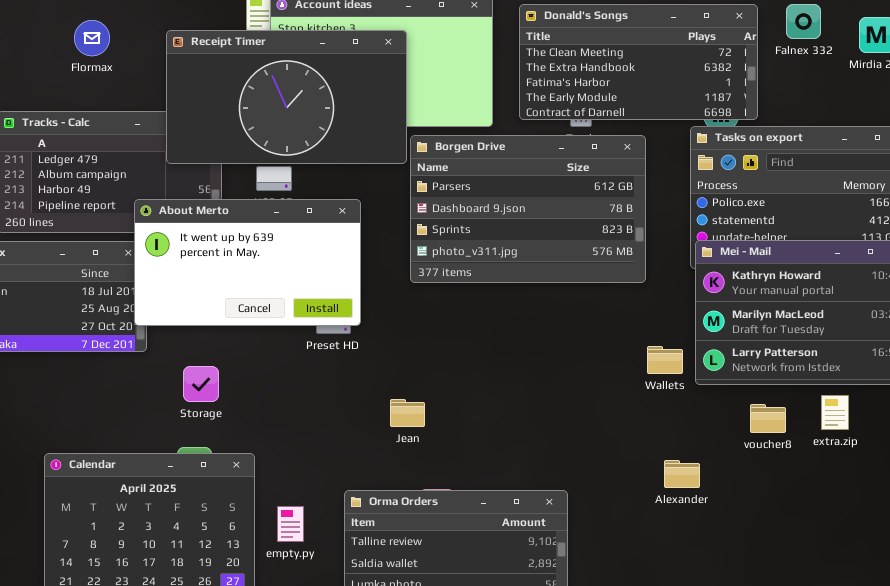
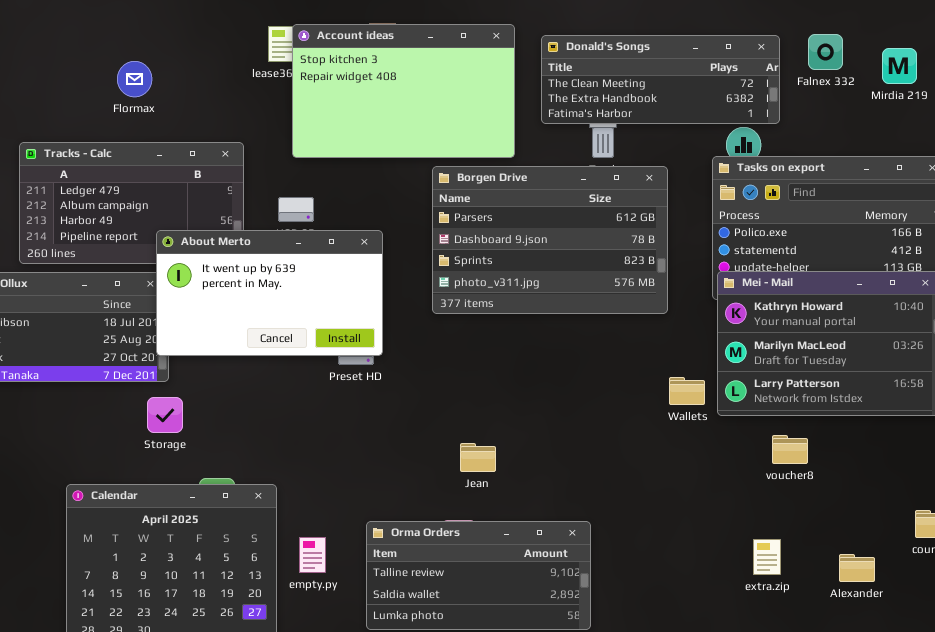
Donald's Songs: [519,4,758,120] -> [541,35,780,124], resized
Flormax: [74,20,110,56] -> [117,61,152,97], moved
Receipt Timer: [166,30,407,164] -> none, closed
Storage: [183,366,219,402] -> [147,397,183,433], moved
extra.zip: [821,395,849,430] -> [753,539,781,575], moved
Jean: [390,399,425,427] -> [460,443,496,472], moved
Alexander: [664,460,700,488] -> [839,554,875,582], moved

